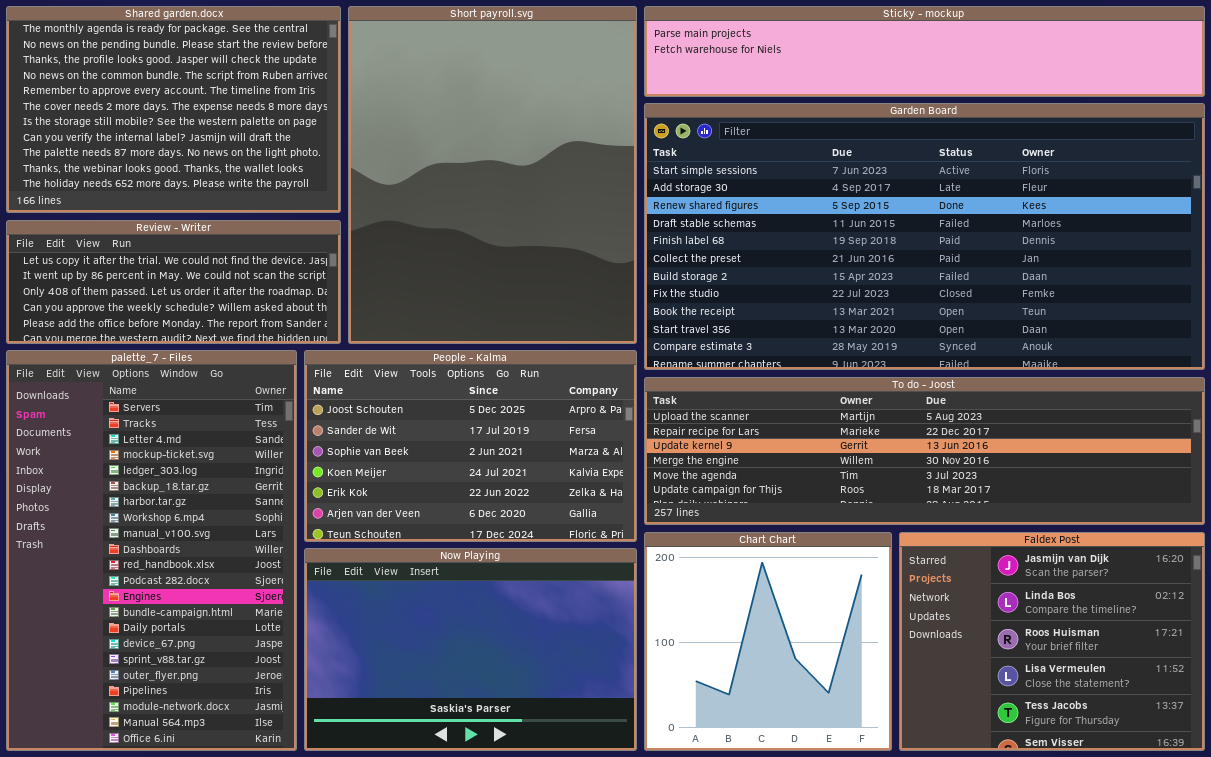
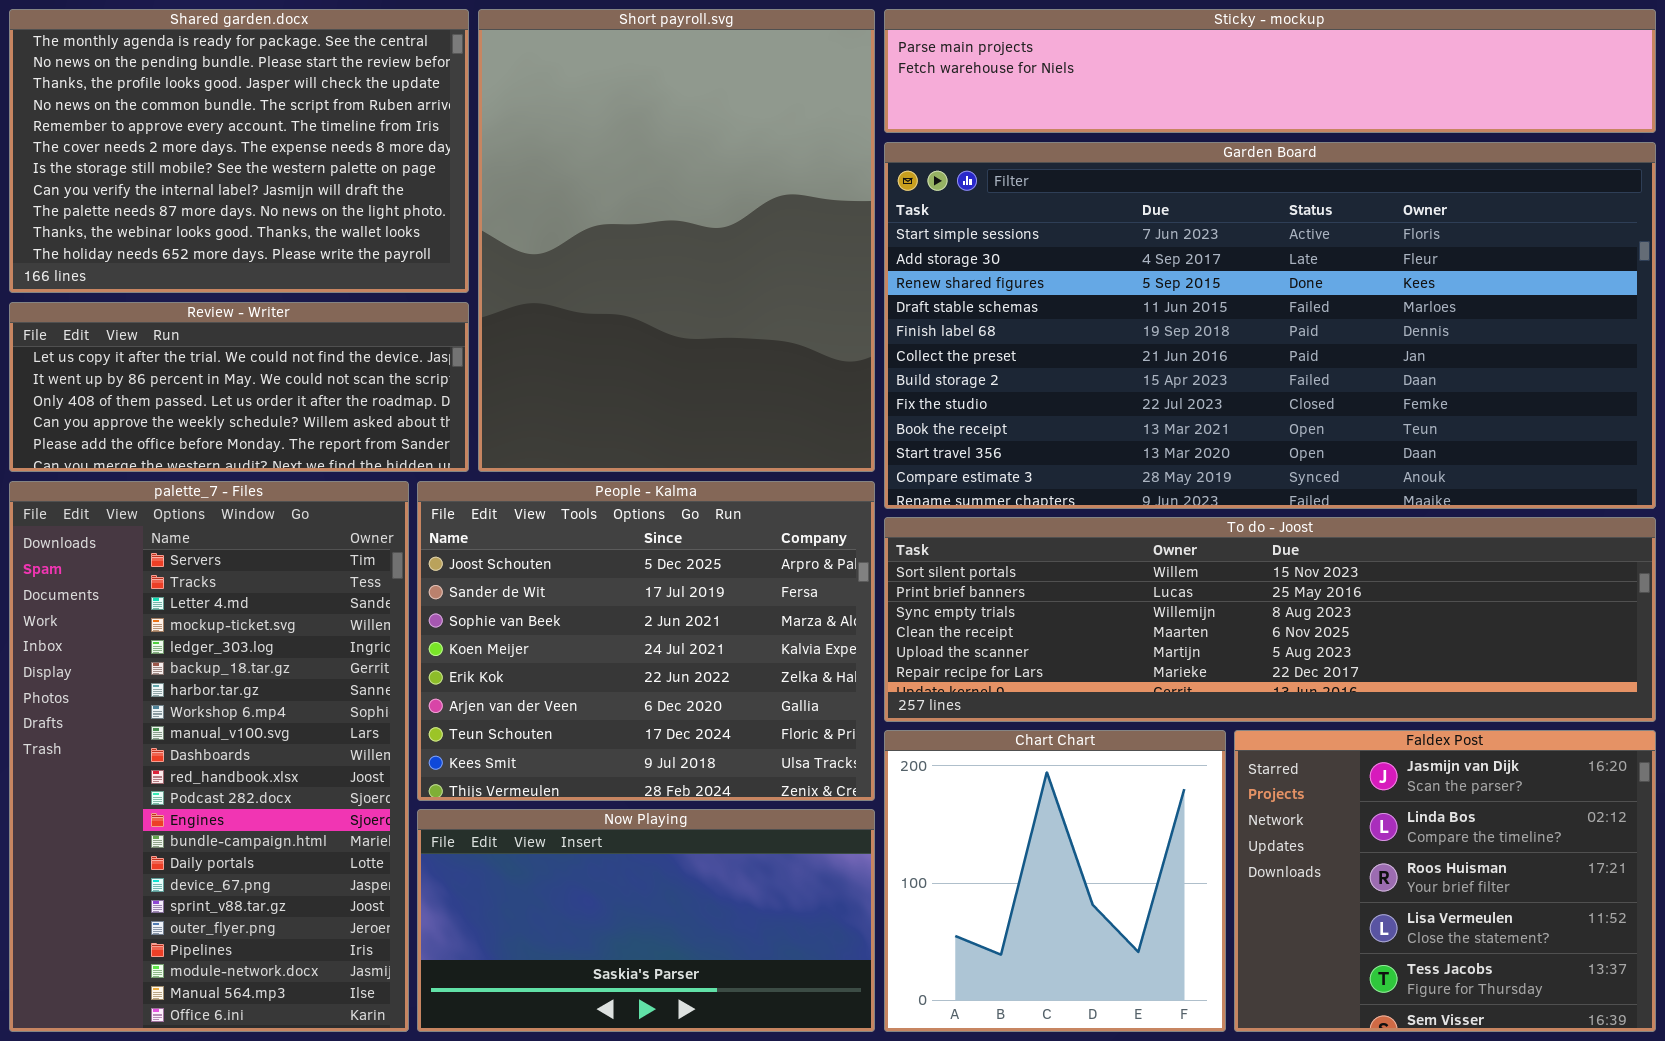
People - Kalma: [304,350,637,542] -> [417,481,875,801], resized
To do - Joost: [644,377,1205,525] -> [884,517,1656,722], scrolled up 4 rows
Now Playing: [304,548,637,751] -> [417,809,875,1032], resized

